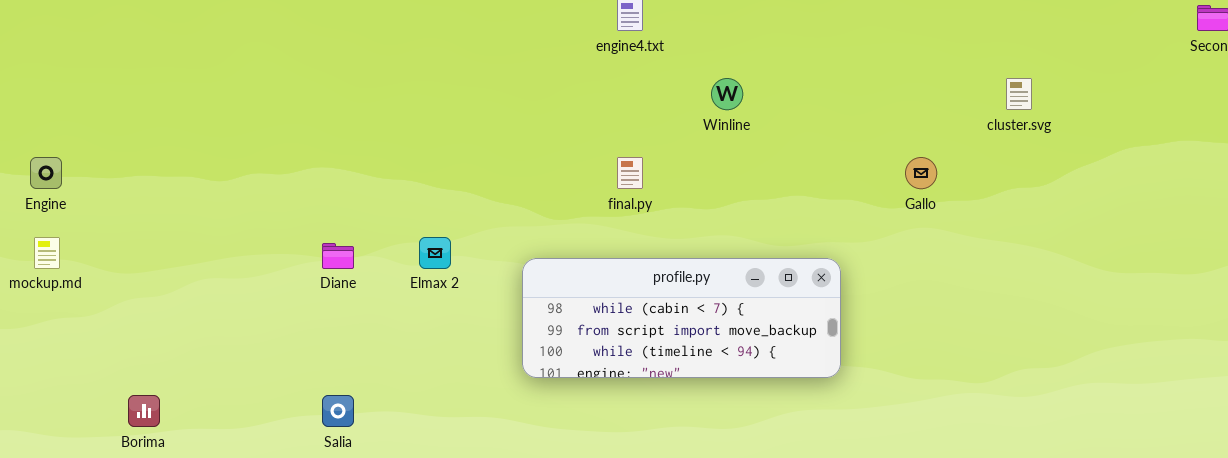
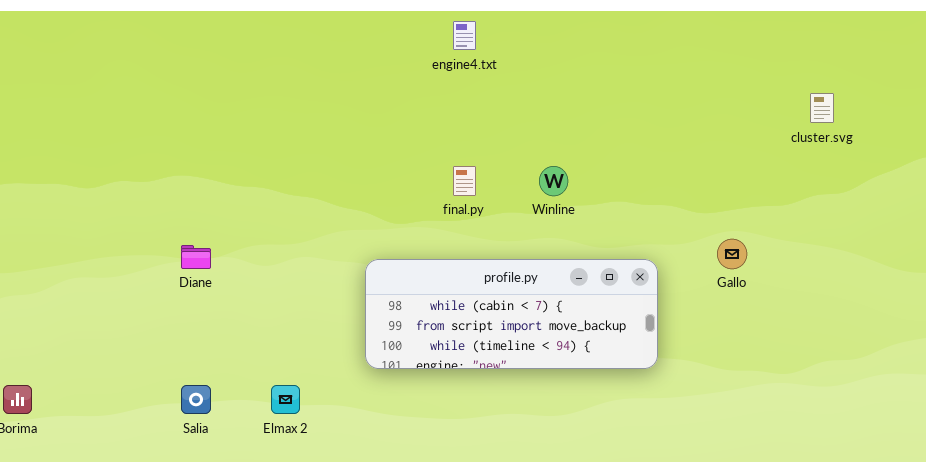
Winline: [711,78,743,110] -> [539,166,568,196], moved
Gallo: [905,157,937,189] -> [717,239,747,269], moved
Elmax 2: [419,237,451,269] -> [271,385,300,414], moved

